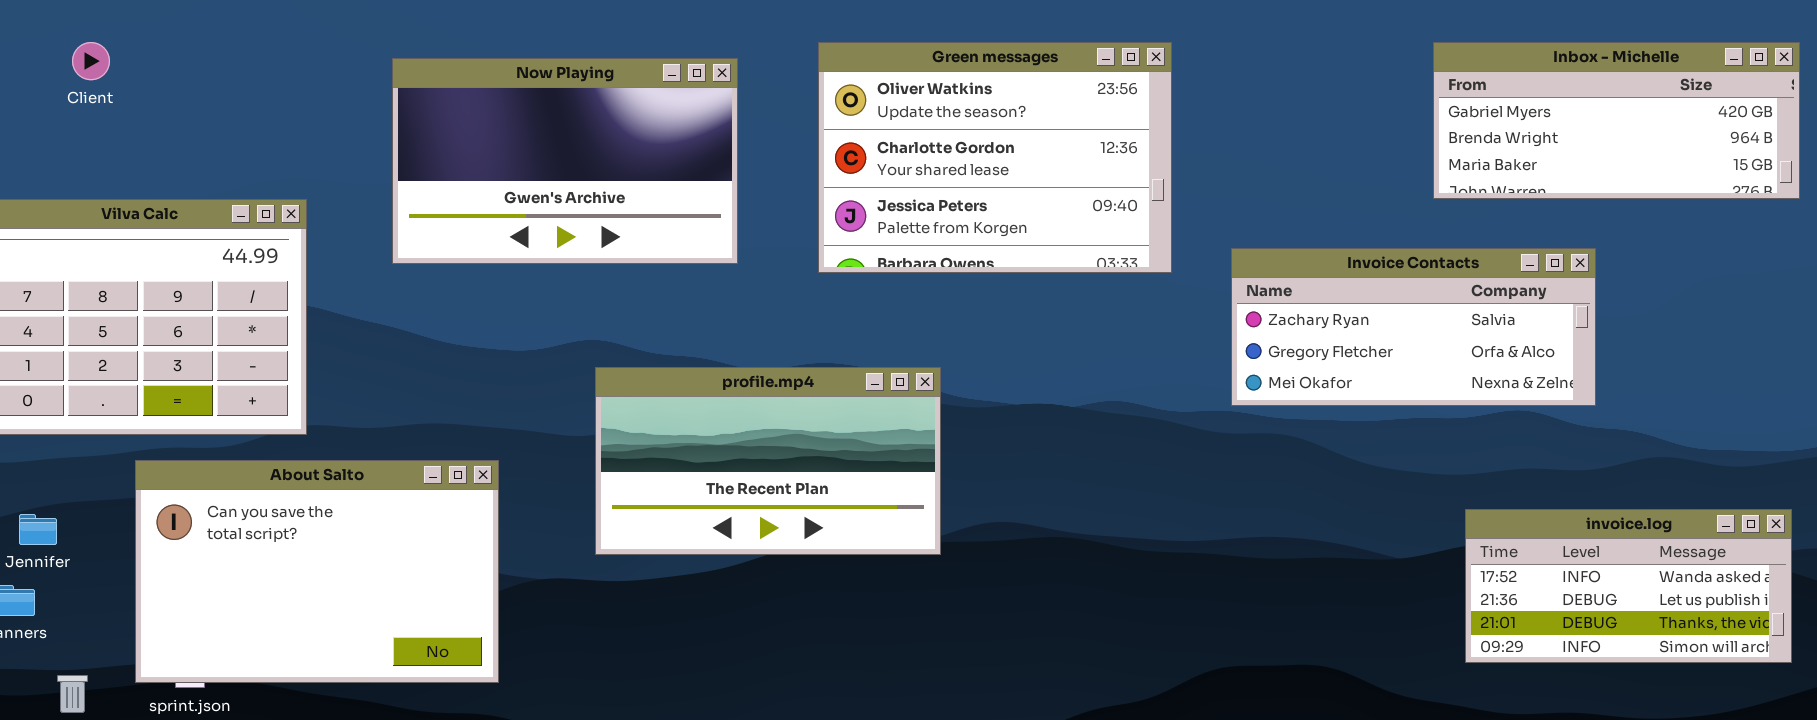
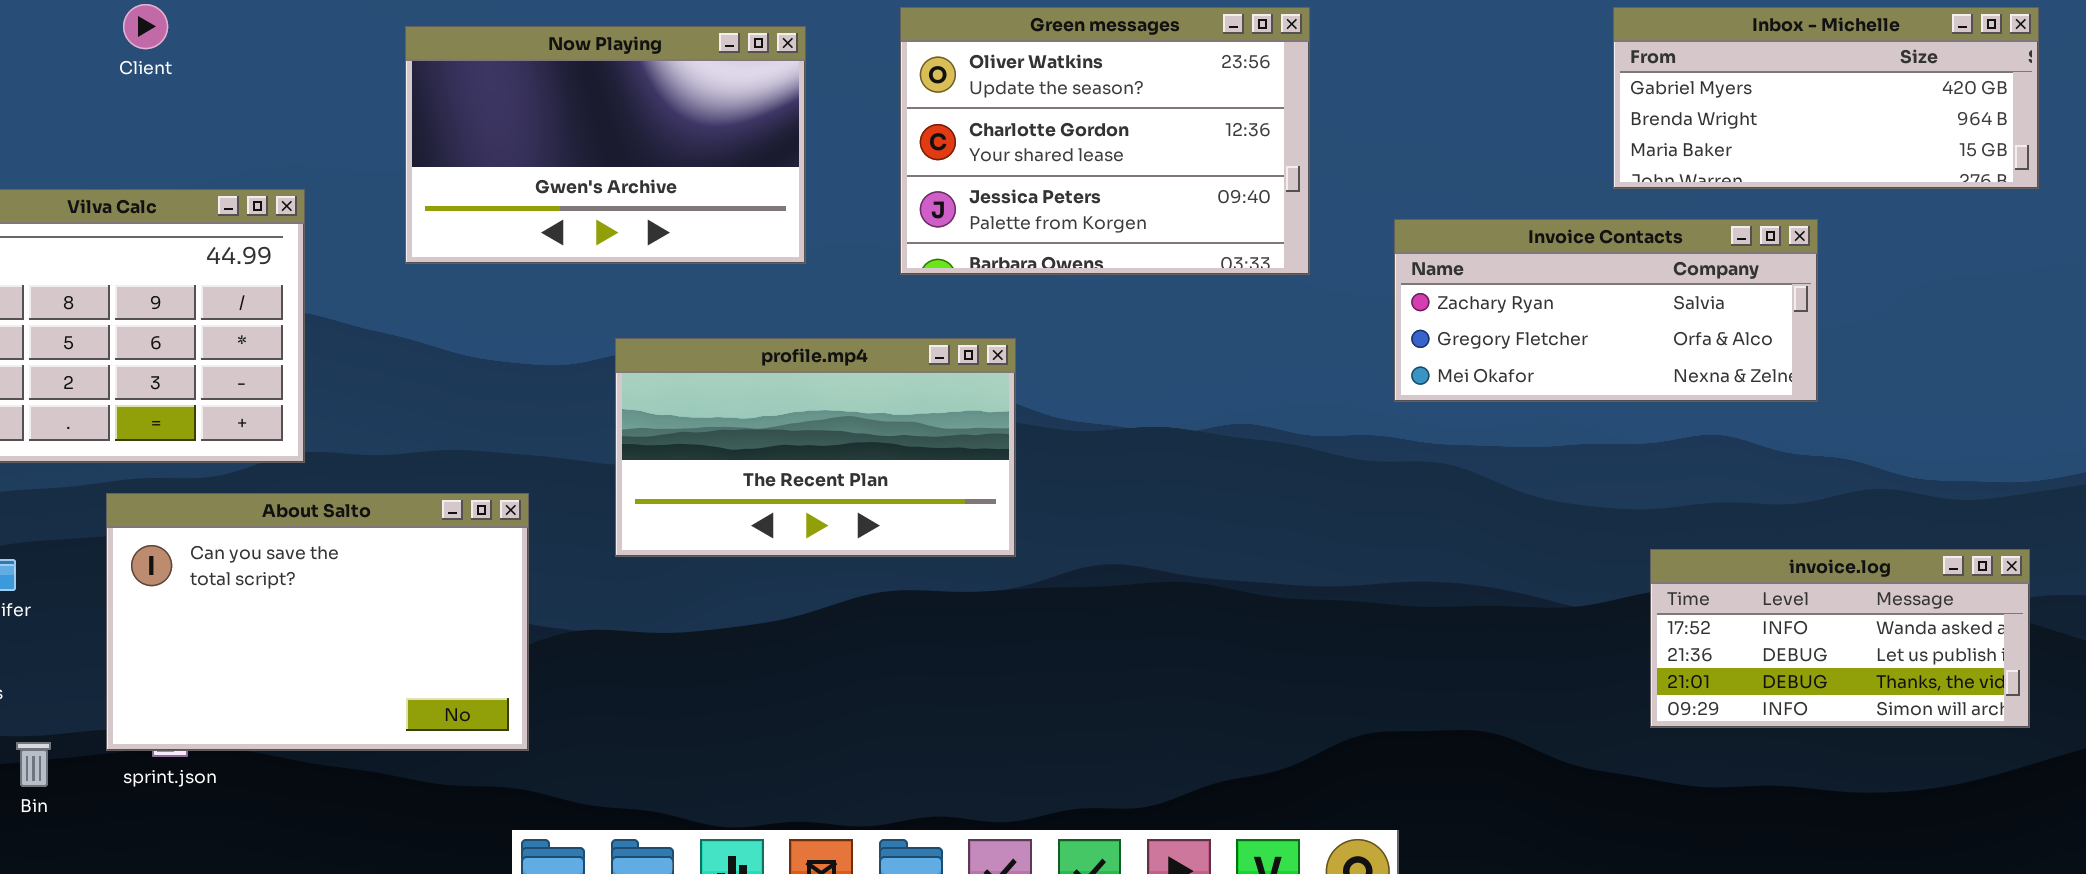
Client: [72,42,110,80] -> [123,4,168,49], moved
Invoice Contacts: [1231,248,1596,406] -> [1394,219,1818,402], moved
profile.mp4: [595,367,941,555] -> [615,338,1016,557], moved

